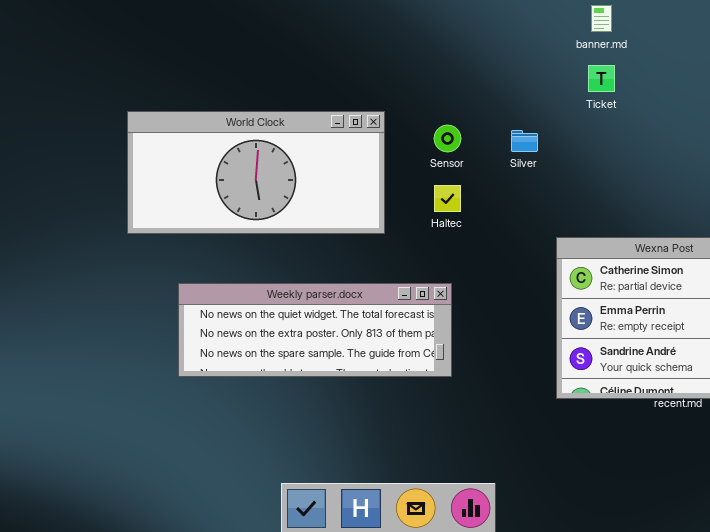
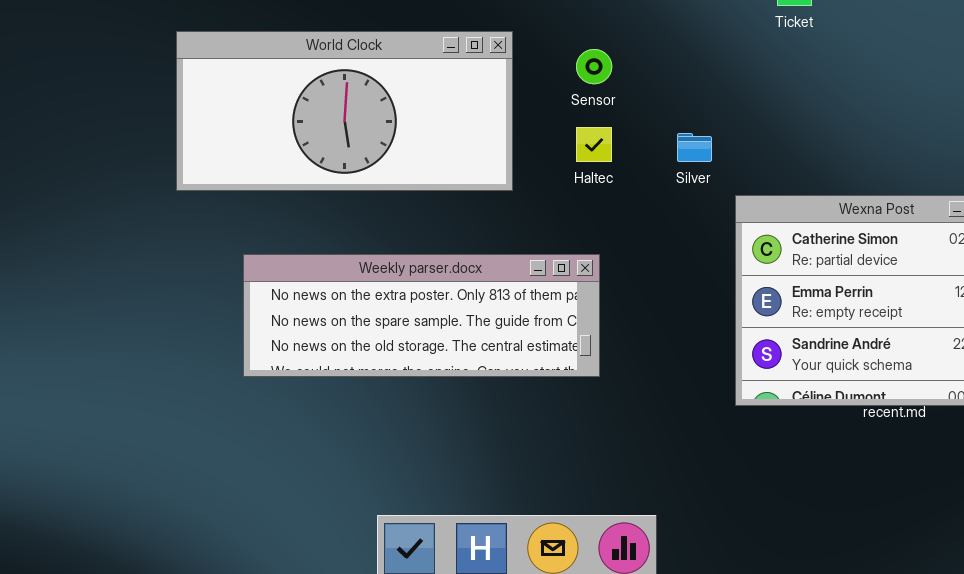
Silver: [511,130,538,152] -> [677,133,712,162], moved
Weekly parser.docx: [178,283,452,377] -> [243,254,600,377], scrolled down 1 row

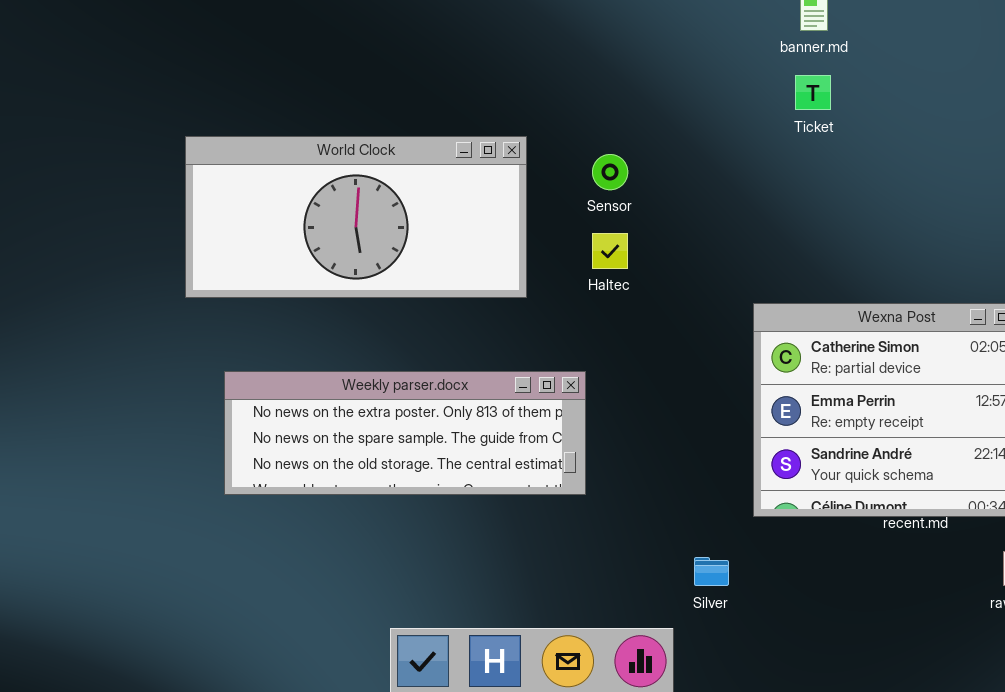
Silver: [677,133,712,162] -> [694,557,729,586], moved
Weekly parser.docx: [243,254,600,377] -> [224,371,586,495], moved

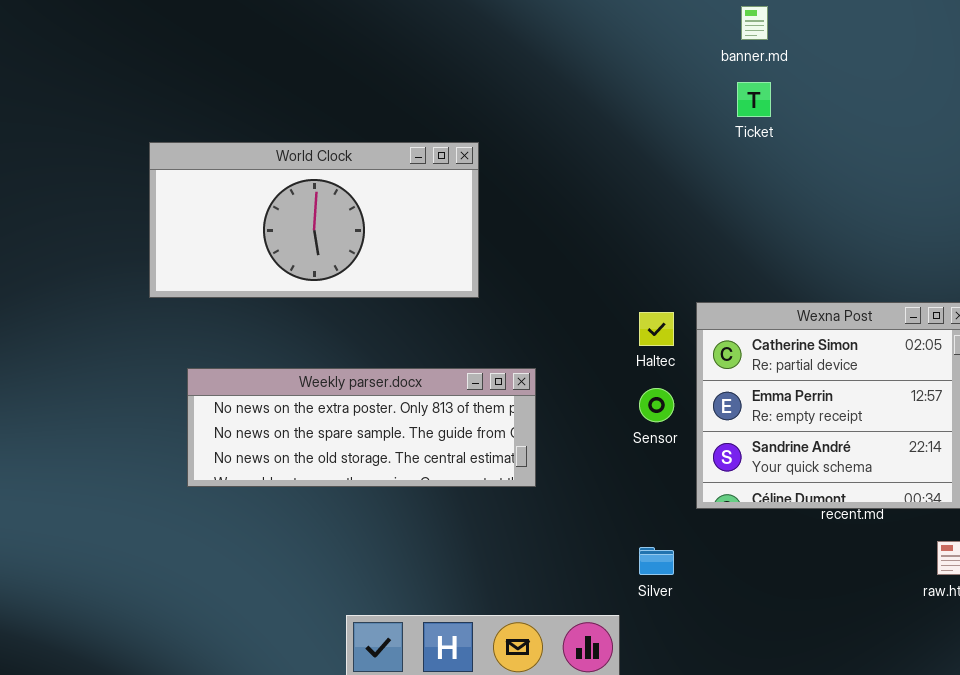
Sensor: [592,154,628,190] -> [639,388,674,422], moved
Haltec: [592,233,628,269] -> [639,312,674,346], moved

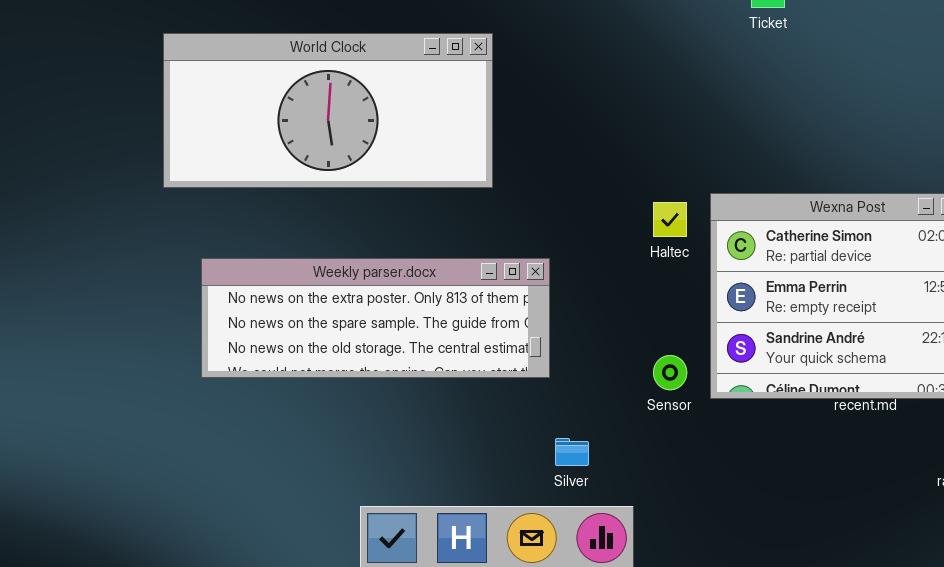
Sensor: [639,388,674,422] -> [653,355,687,390], moved
Silver: [639,547,674,575] -> [555,438,589,466], moved

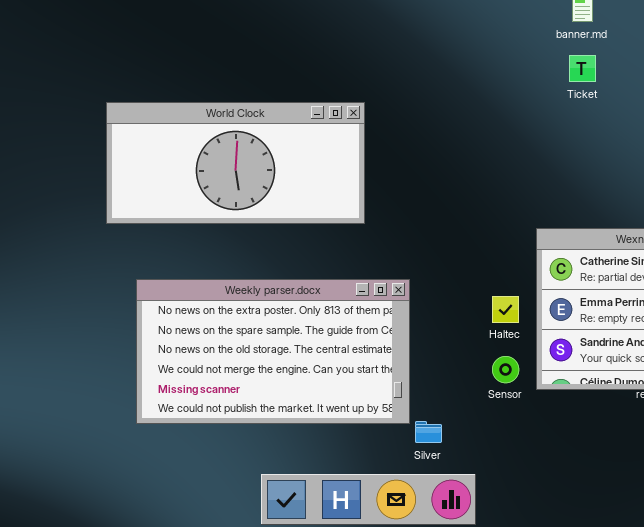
Haltec: [653,202,687,237] -> [492,296,519,323], moved
Weekly parser.docx: [201,258,550,378] -> [136,279,410,424], resized

